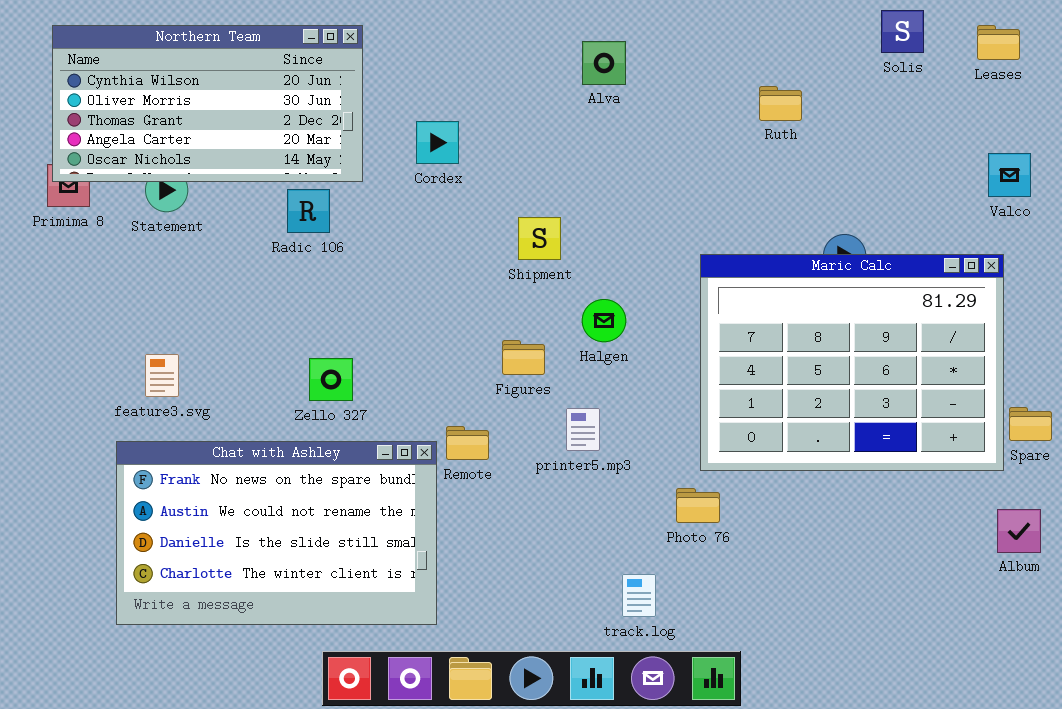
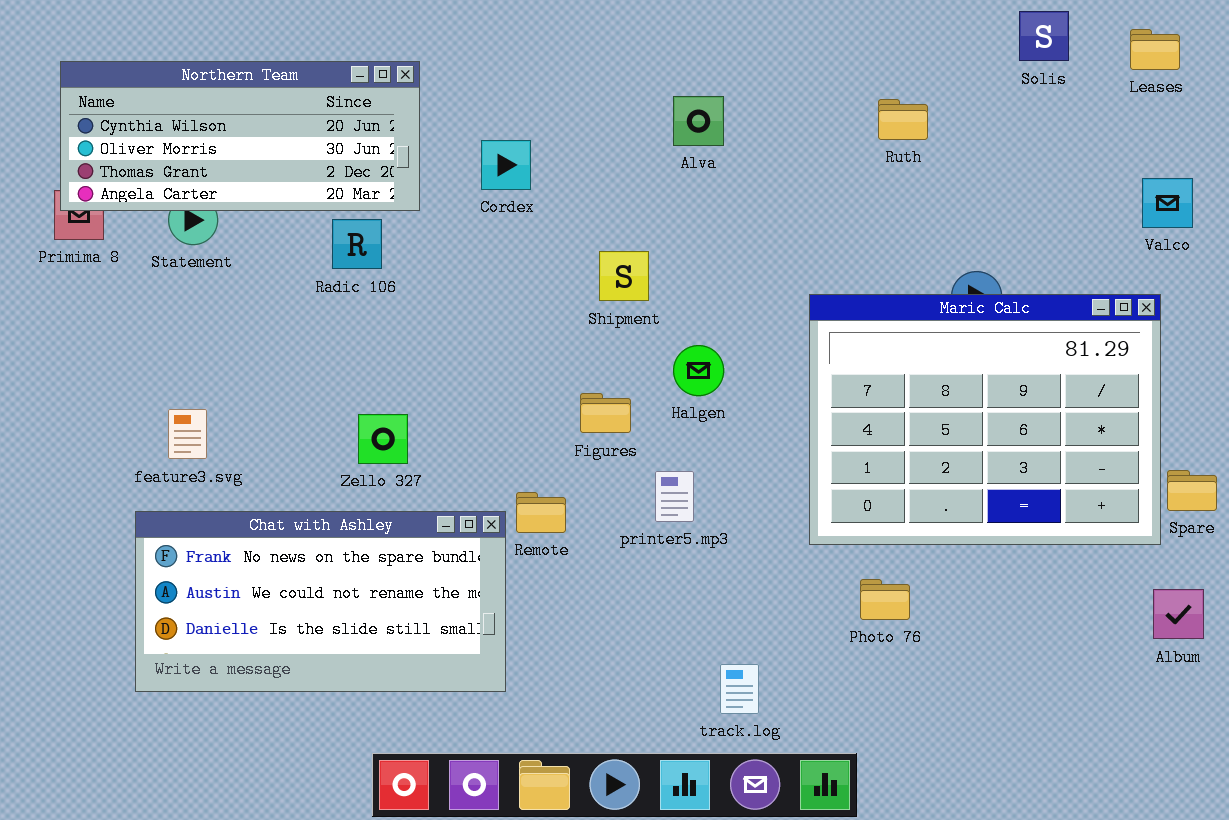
Northern Team: [52,25,363,182] -> [60,61,420,211], resized
Alva: [582,41,626,85] -> [673,96,724,146], moved
Chat with Ashley: [116,441,437,625] -> [135,511,506,692], resized
Photo 76: [676,488,720,523] -> [860,579,910,620], moved

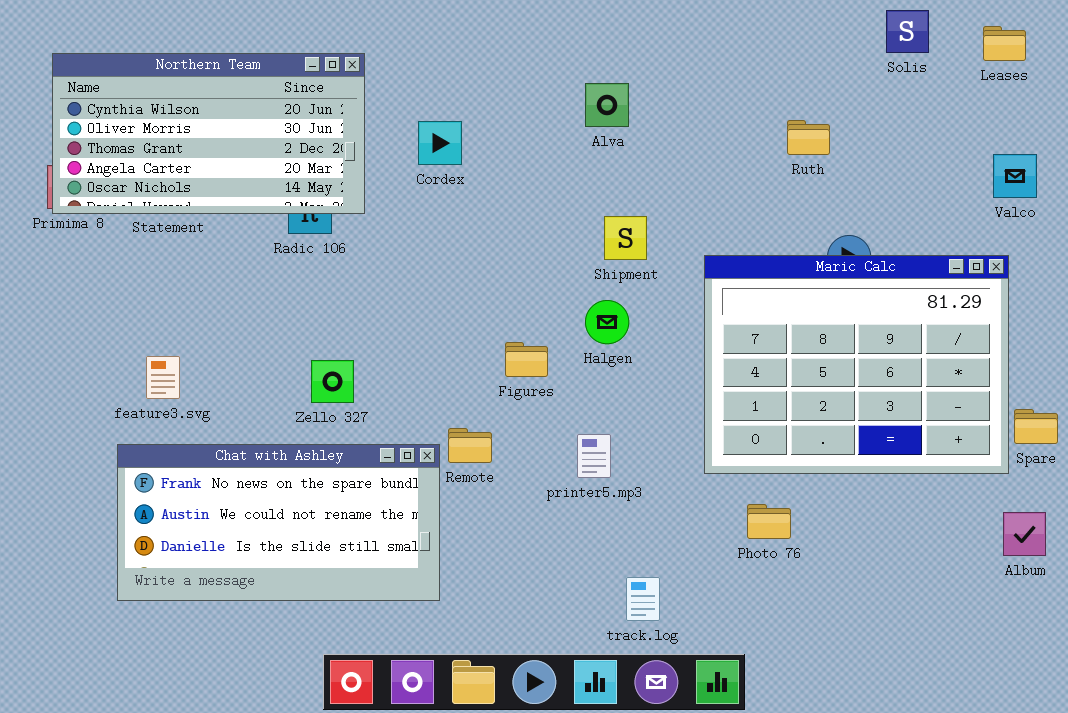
Northern Team: [60,61,420,211] -> [52,53,365,214], resized
Ruth: [878,99,928,140] -> [787,120,830,155], moved
Shipment: [599,251,649,301] -> [604,216,647,260], moved
printer5.mp3: [655,471,694,522] -> [577,434,611,478], moved

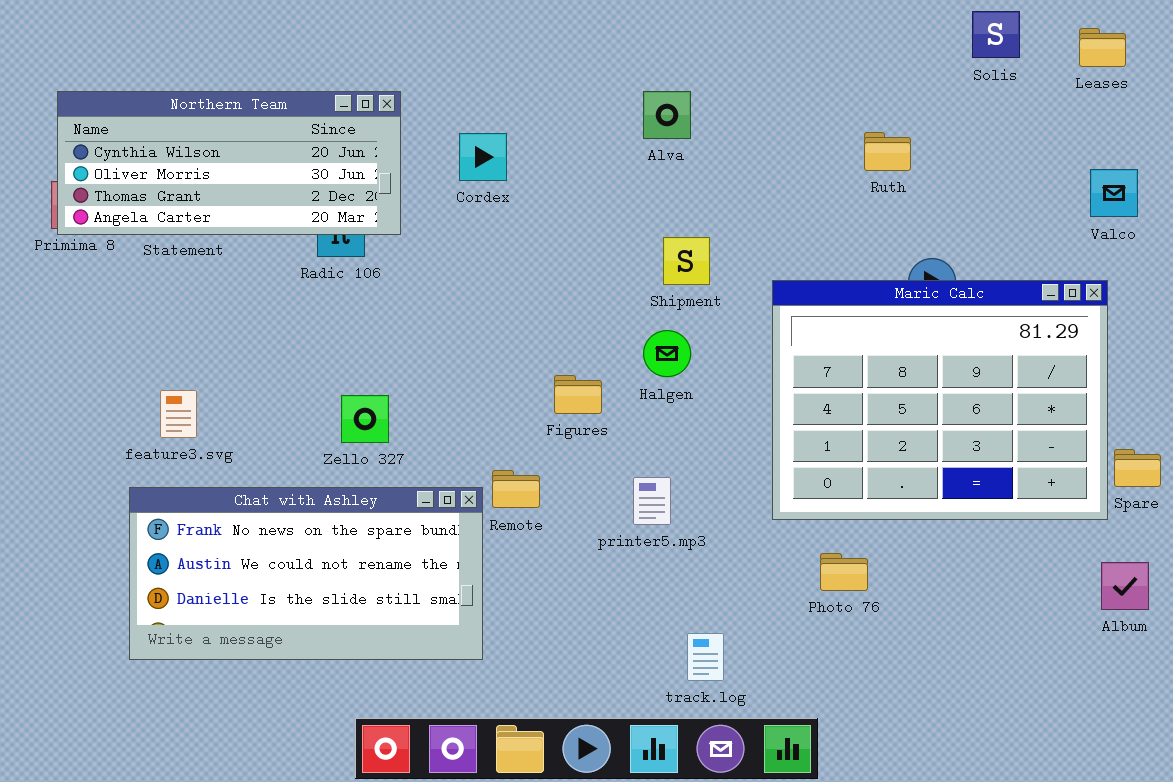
Northern Team: [52,53,365,214] -> [57,91,401,235], resized

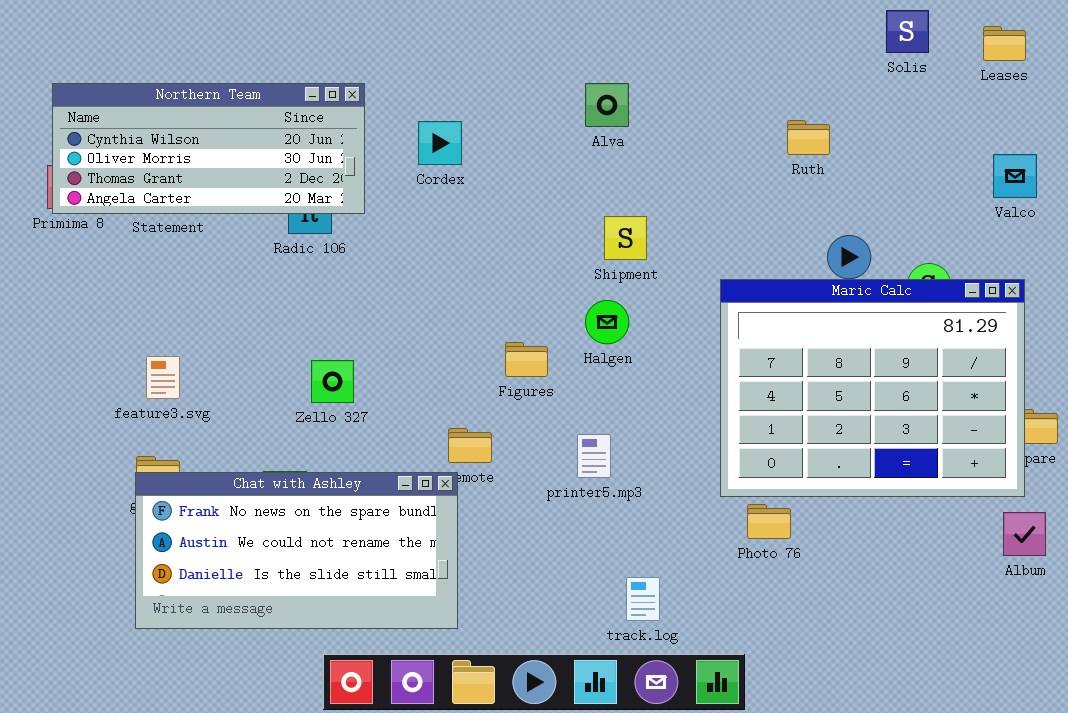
Maric Calc: [772,280,1108,520] -> [720,279,1025,497], moved
Chat with Ashley: [129,487,483,660] -> [135,472,458,629], moved

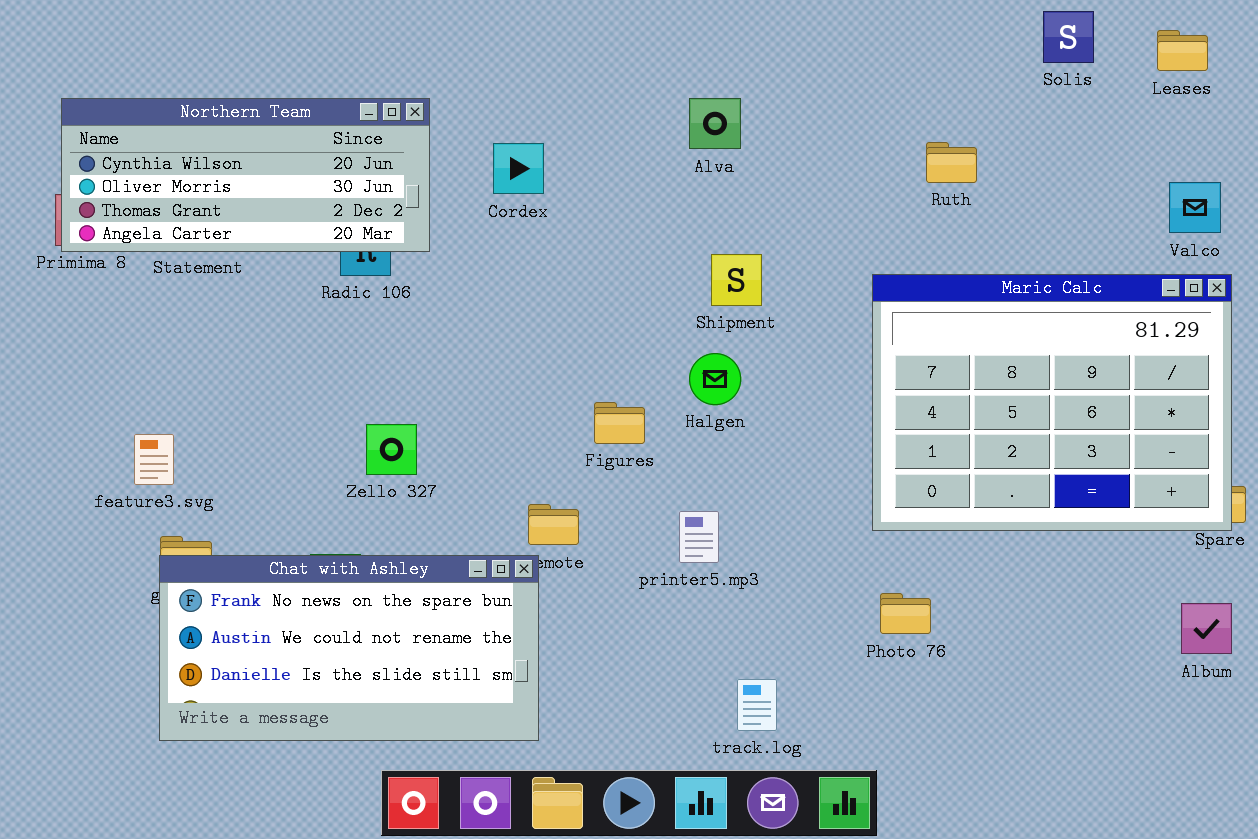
Maric Calc: [720,279,1025,497] -> [872,274,1232,531], moved
feature3.svg: [146,356,180,399] -> [134,434,174,485], moved

